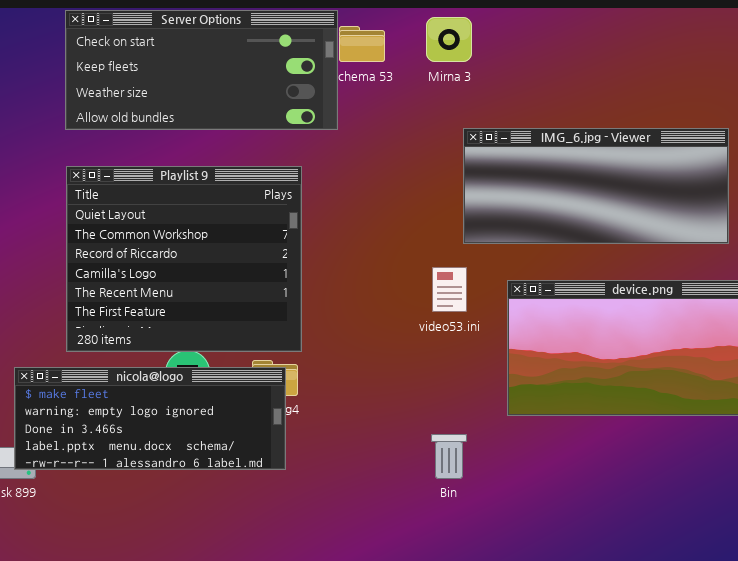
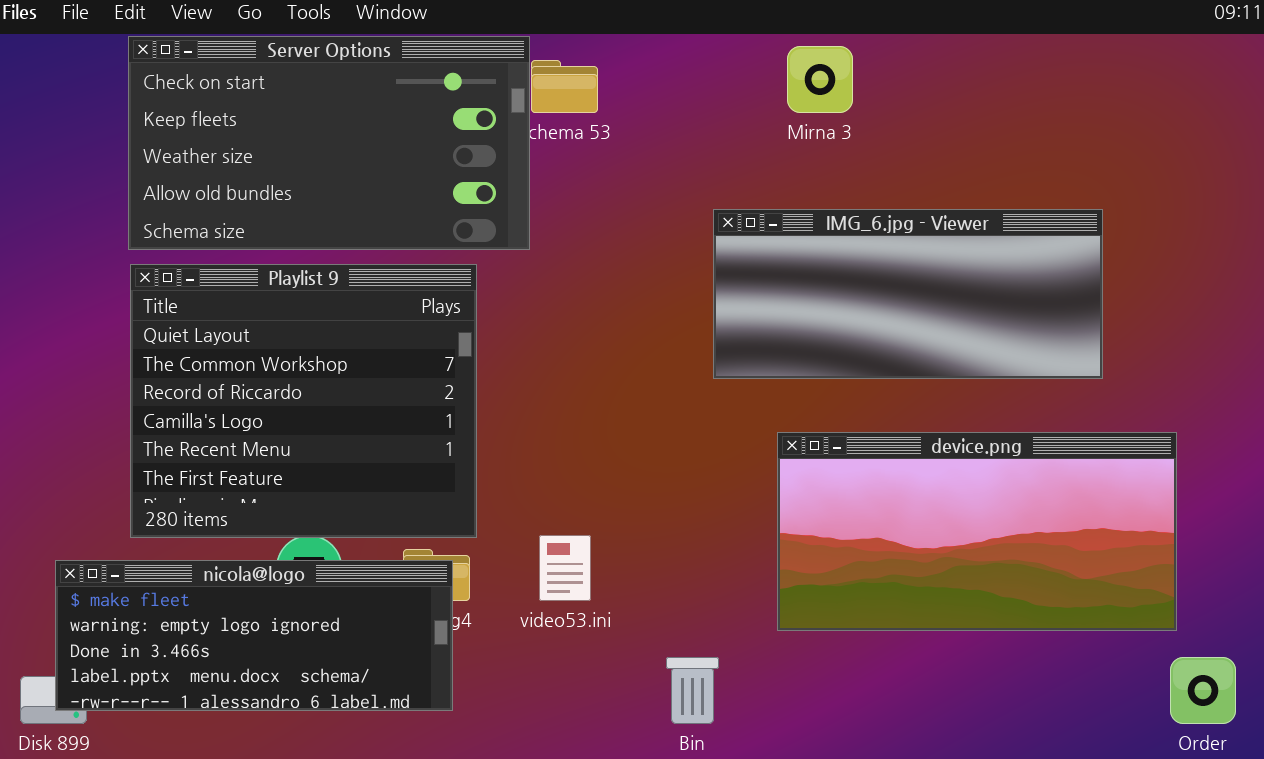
Server Options: [65,10,338,130] -> [128,36,530,250], resized
Mirna 3: [426,17,472,62] -> [787,46,853,113], moved
video53.ini: [432,267,467,312] -> [539,535,591,601], moved

